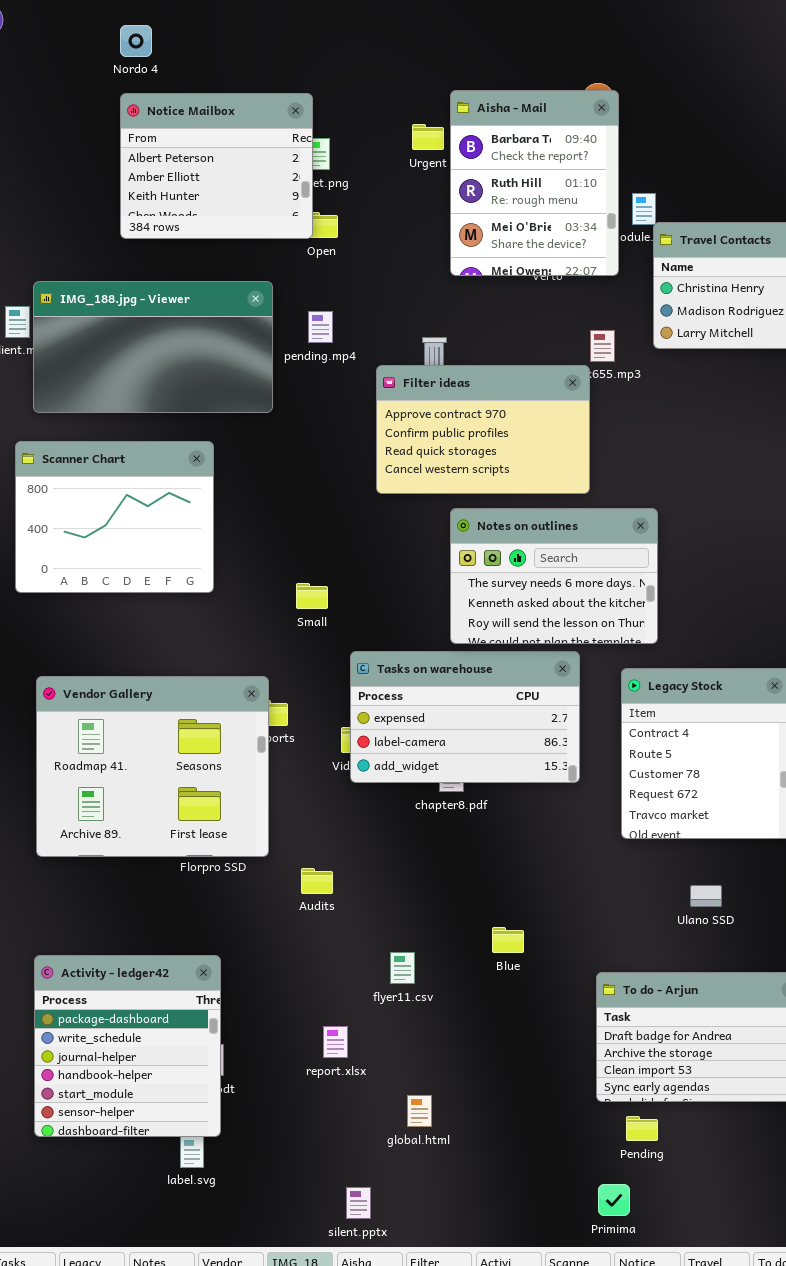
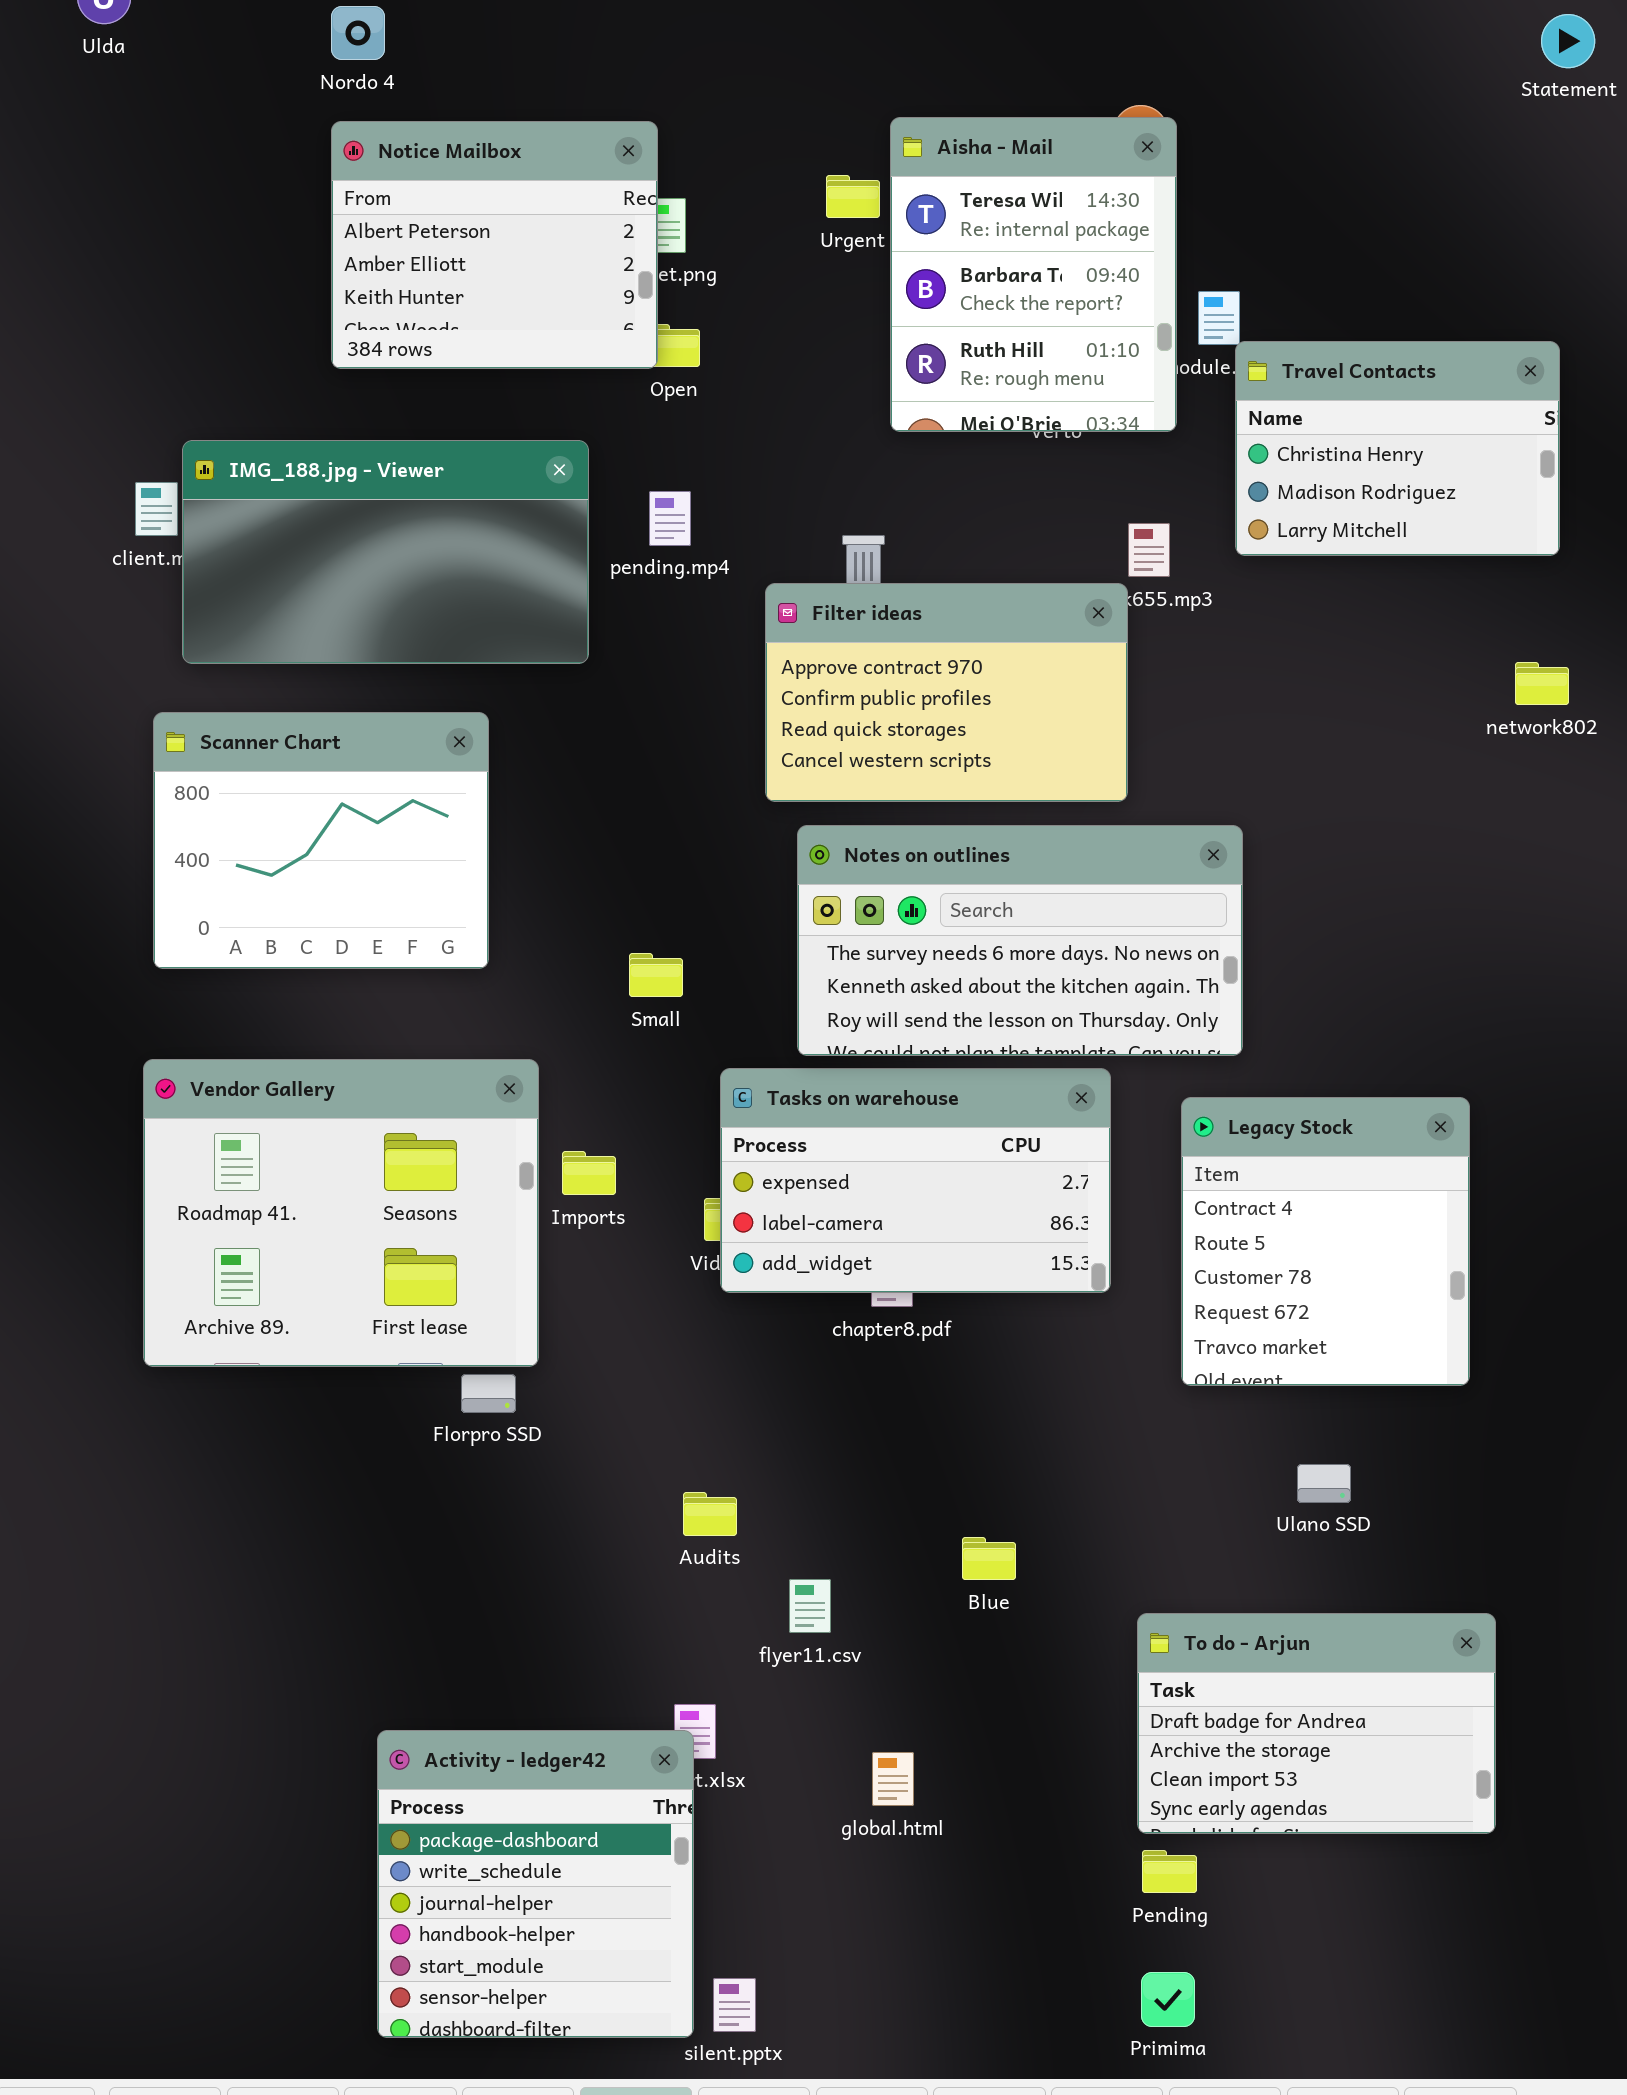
Aisha - Mail: [450,90,619,276] -> [890,117,1177,432], scrolled up 1 row
Notes on outlines: [450,508,658,644] -> [797,825,1243,1056], resized
Vendor Gallery: [36,676,269,857] -> [143,1059,539,1367], moved
Audits: [301,868,333,894] -> [683,1492,737,1536], moved
Activity - ledger42: [34,955,221,1137] -> [377,1730,694,2038], moved
global.html: [407,1095,432,1127] -> [872,1752,914,1806], moved
Pending: [626,1116,658,1141] -> [1142,1850,1197,1893], moved

